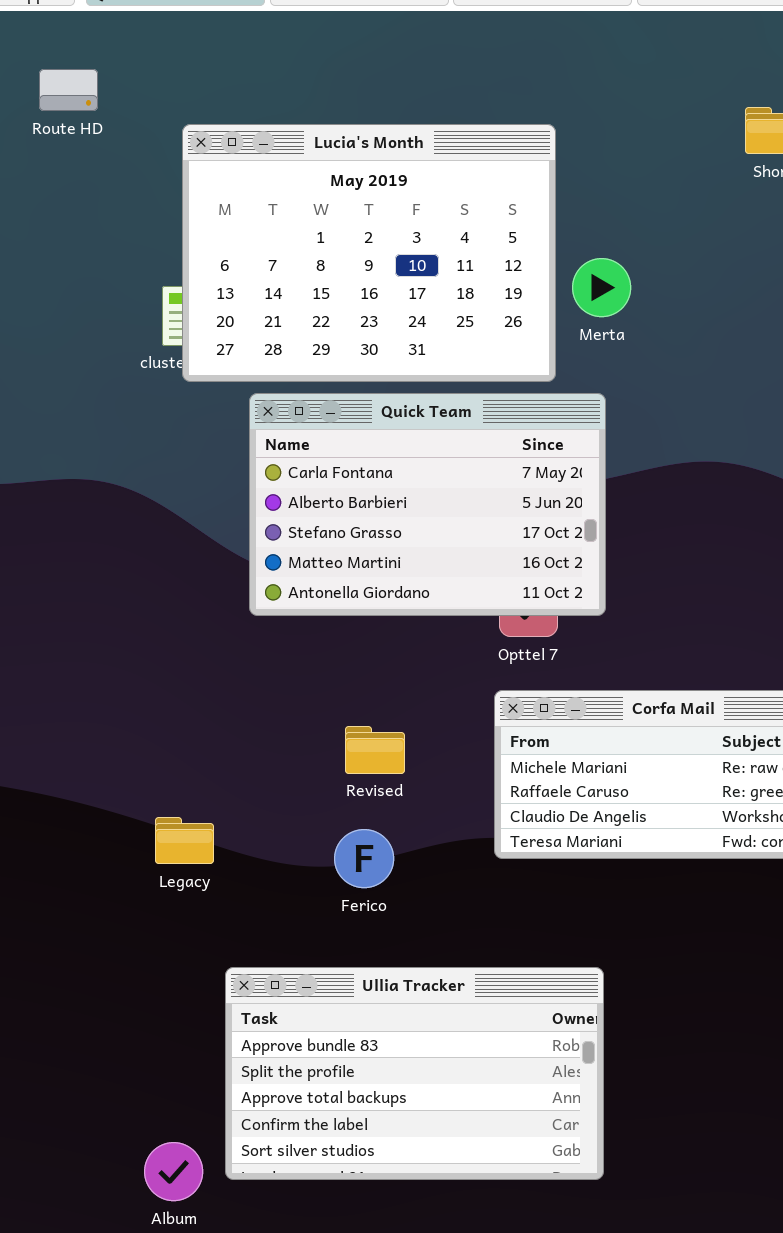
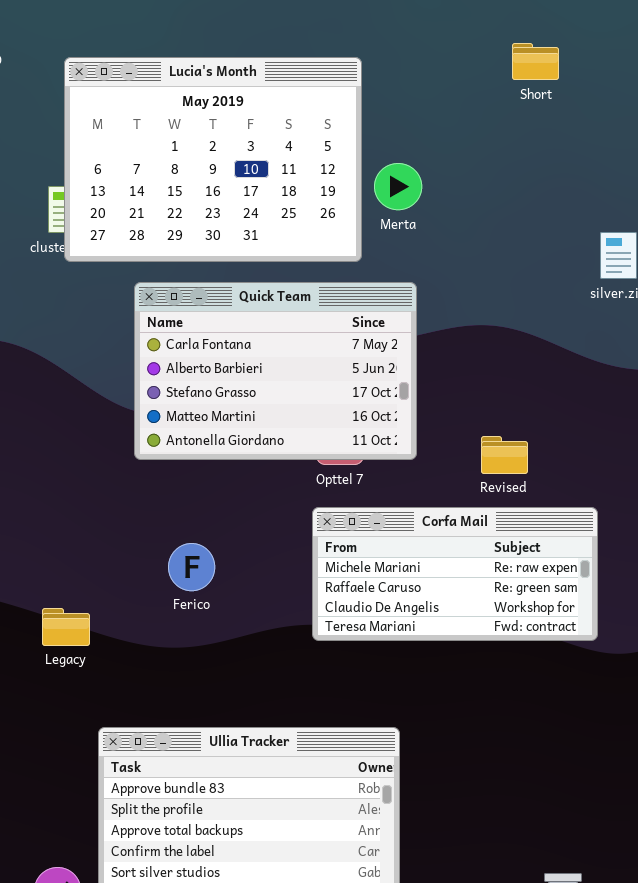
Quick Team: [249,393,606,616] -> [134,282,417,460], moved
Revised: [345,726,405,774] -> [481,436,528,474], moved
Ferico: [334,829,394,888] -> [168,543,215,591], moved

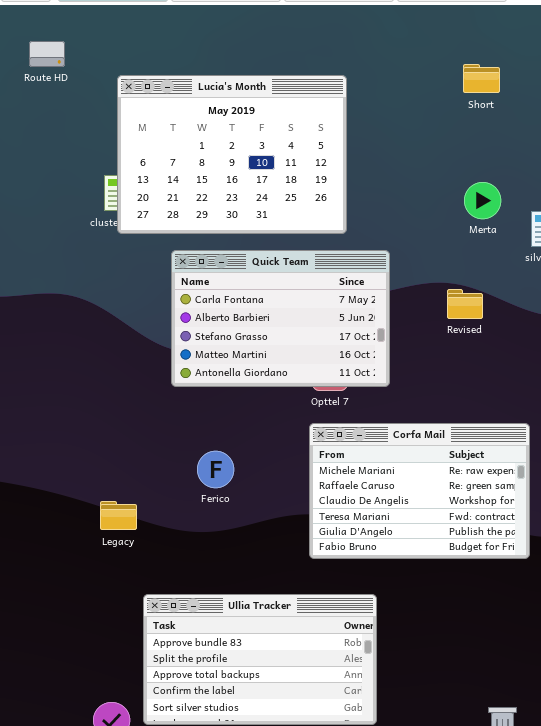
Merta: [374,163,422,210] -> [464,182,501,219], moved
Revised: [481,436,528,474] -> [447,289,483,319], moved
Corfa Mail: [312,507,598,641] -> [309,423,530,559], resized

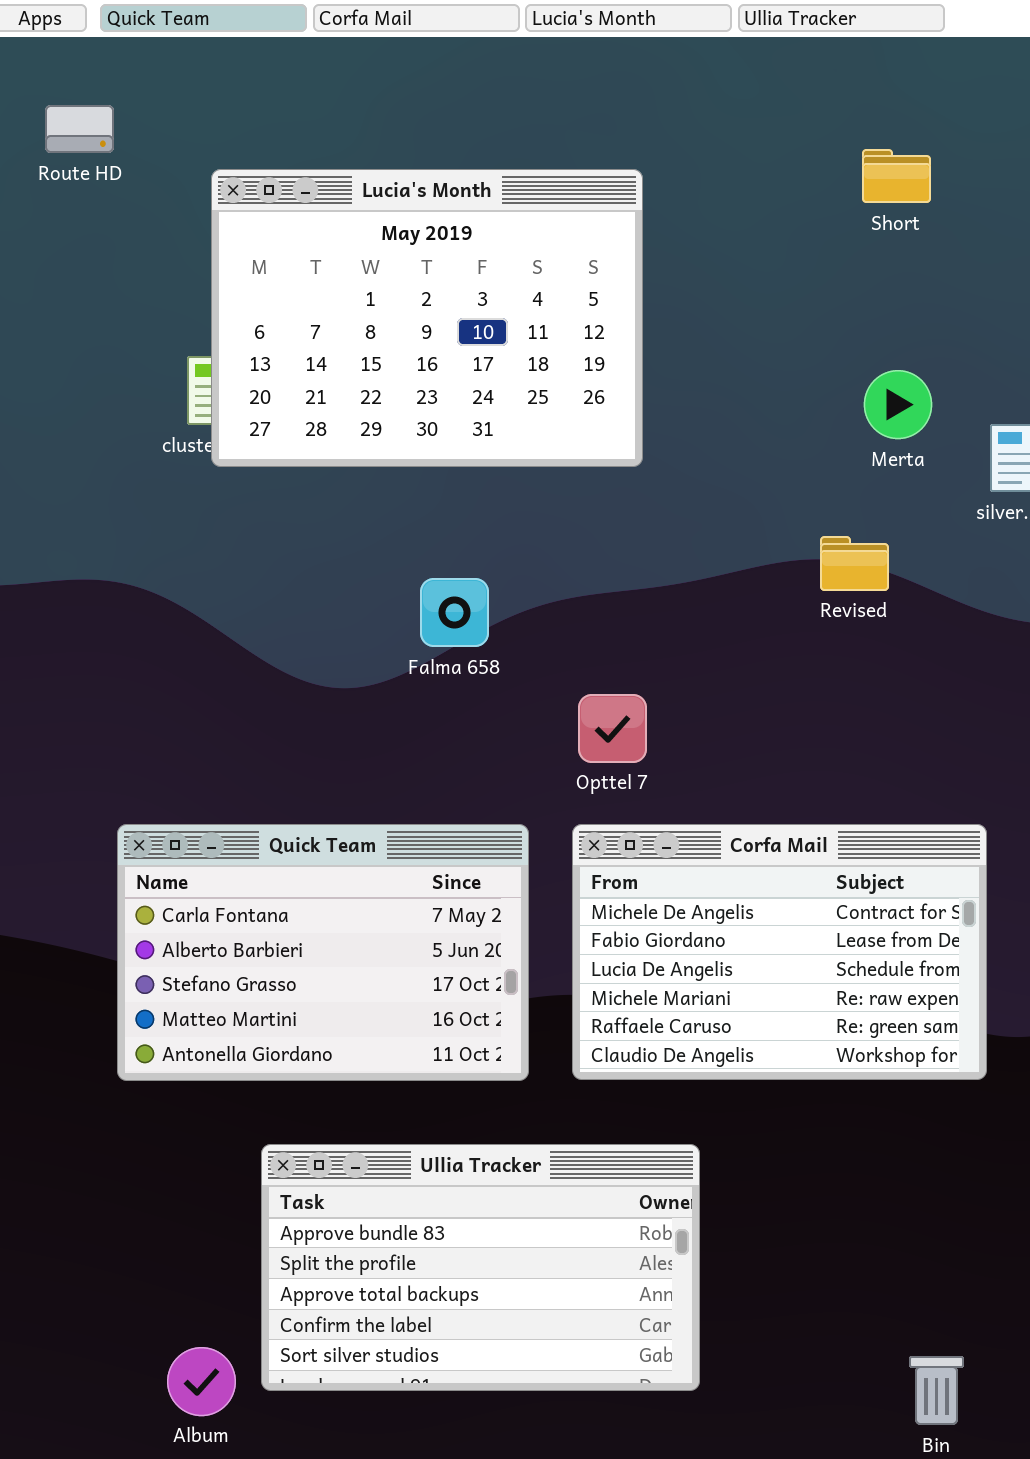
Quick Team: [171,250,390,387] -> [117,824,529,1081], moved
Revised: [447,289,483,319] -> [820,536,889,591], moved
Corfa Mail: [309,423,530,559] -> [572,824,987,1080], scrolled up 3 rows

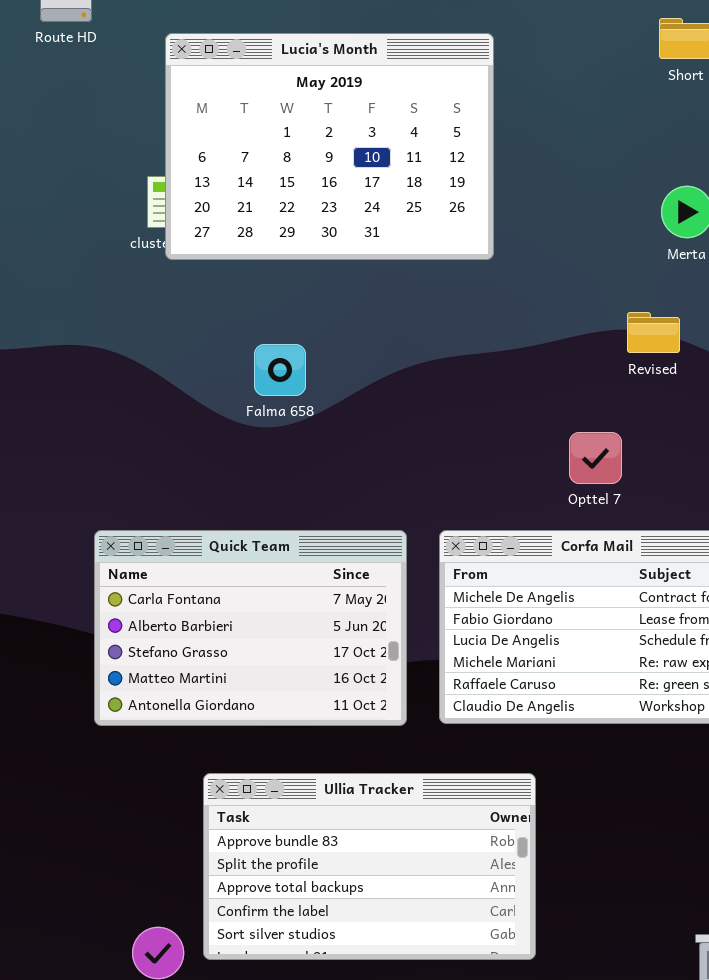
Falma 658: [420,578,489,647] -> [254,344,306,396], moved
Opttel 7: [578,694,647,763] -> [569,432,622,484], moved

